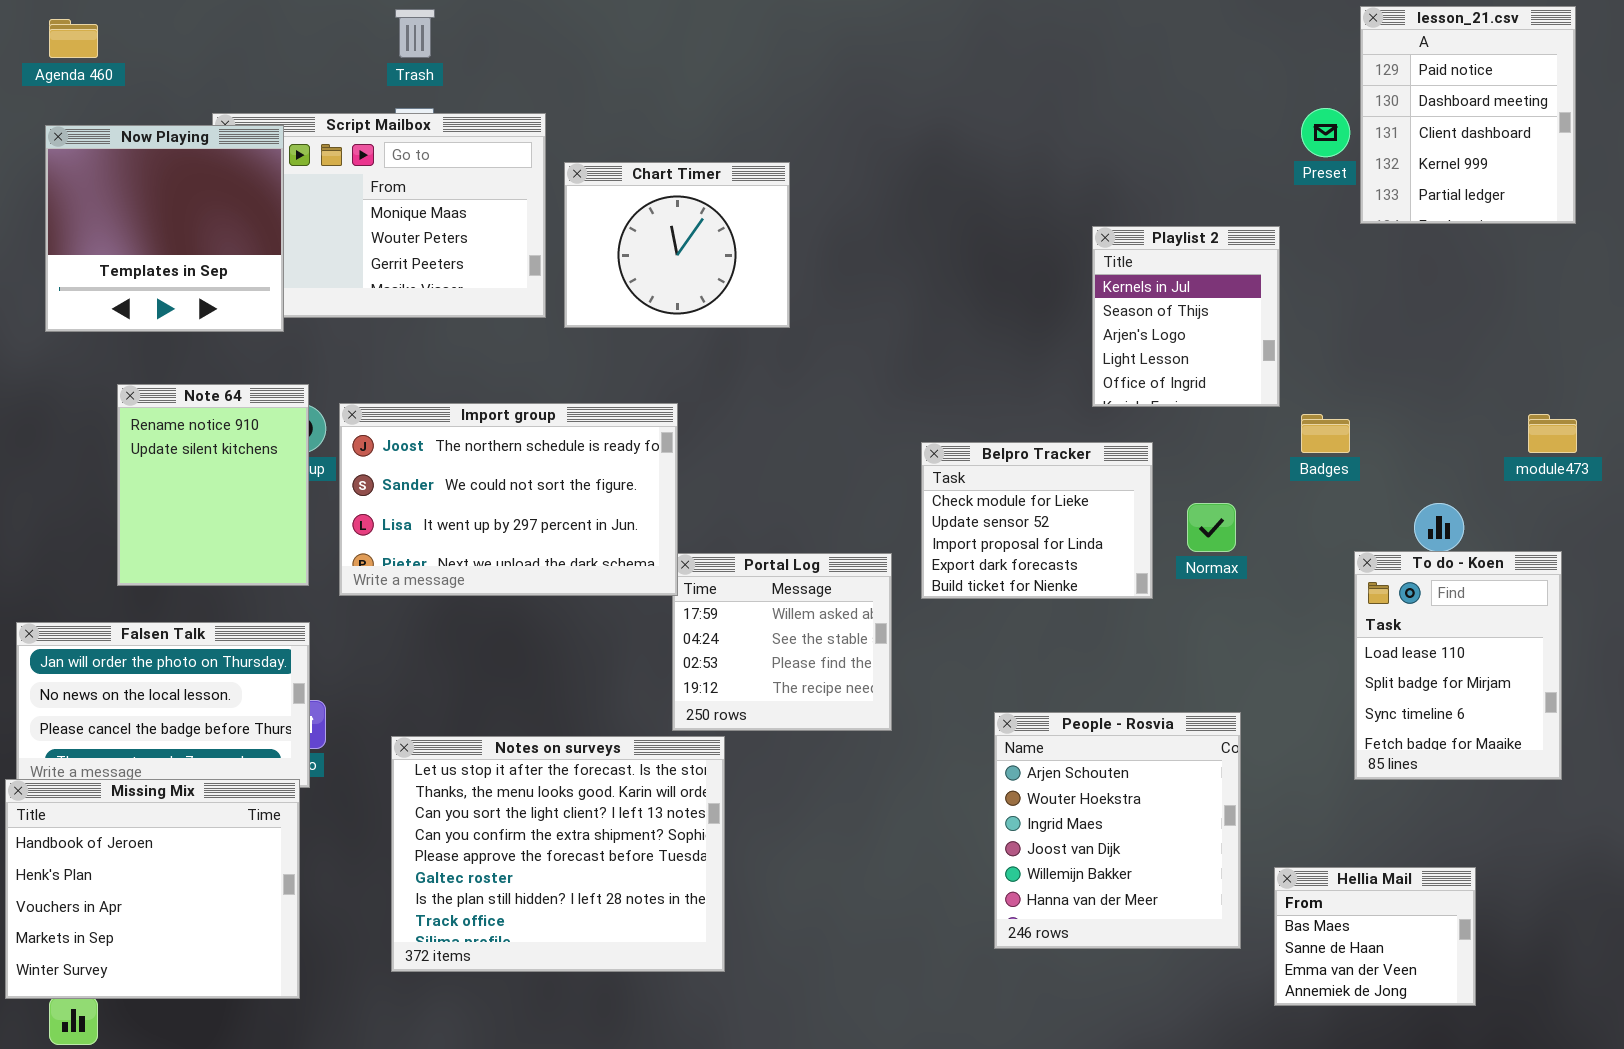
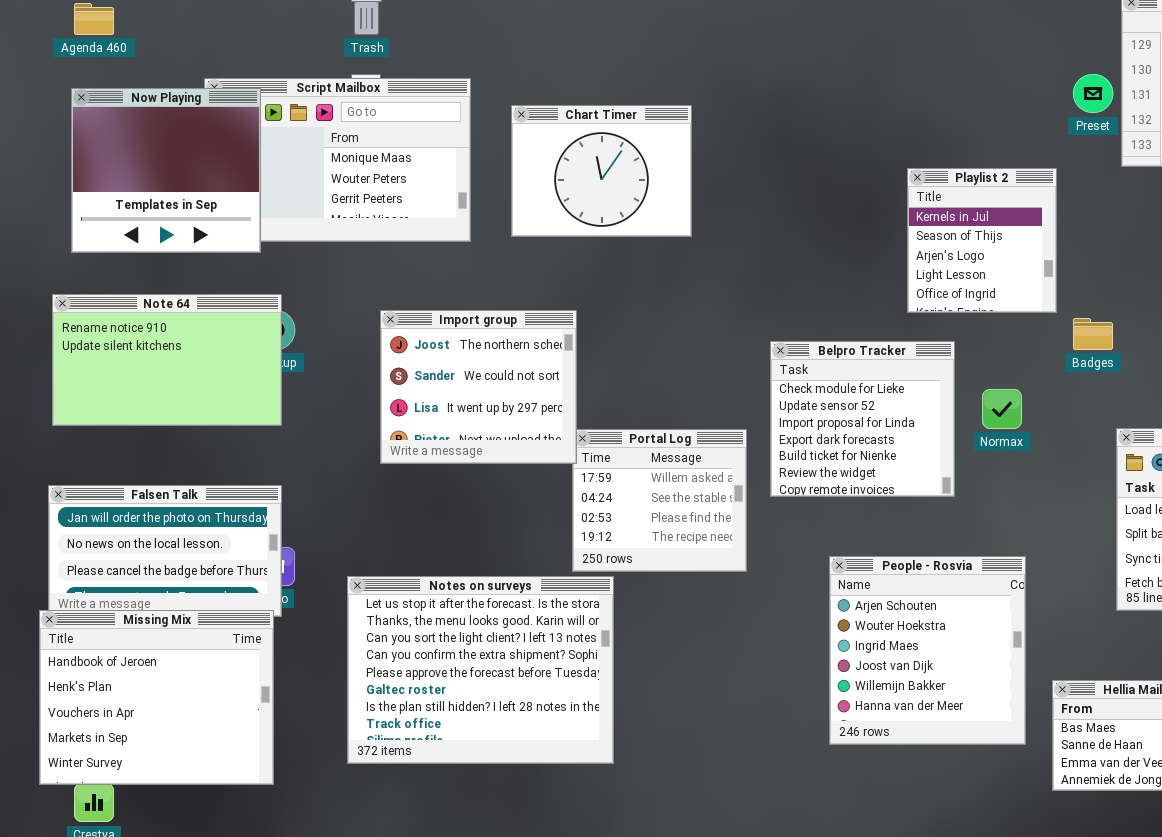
Chart Timer: [564,162,790,328] -> [511,105,692,237], moved
Note 64: [117,384,309,586] -> [52,294,282,426], resized
Import group: [339,403,678,596] -> [380,310,577,464], resized
Belpro Tracker: [921,442,1153,599] -> [770,341,955,497], resized

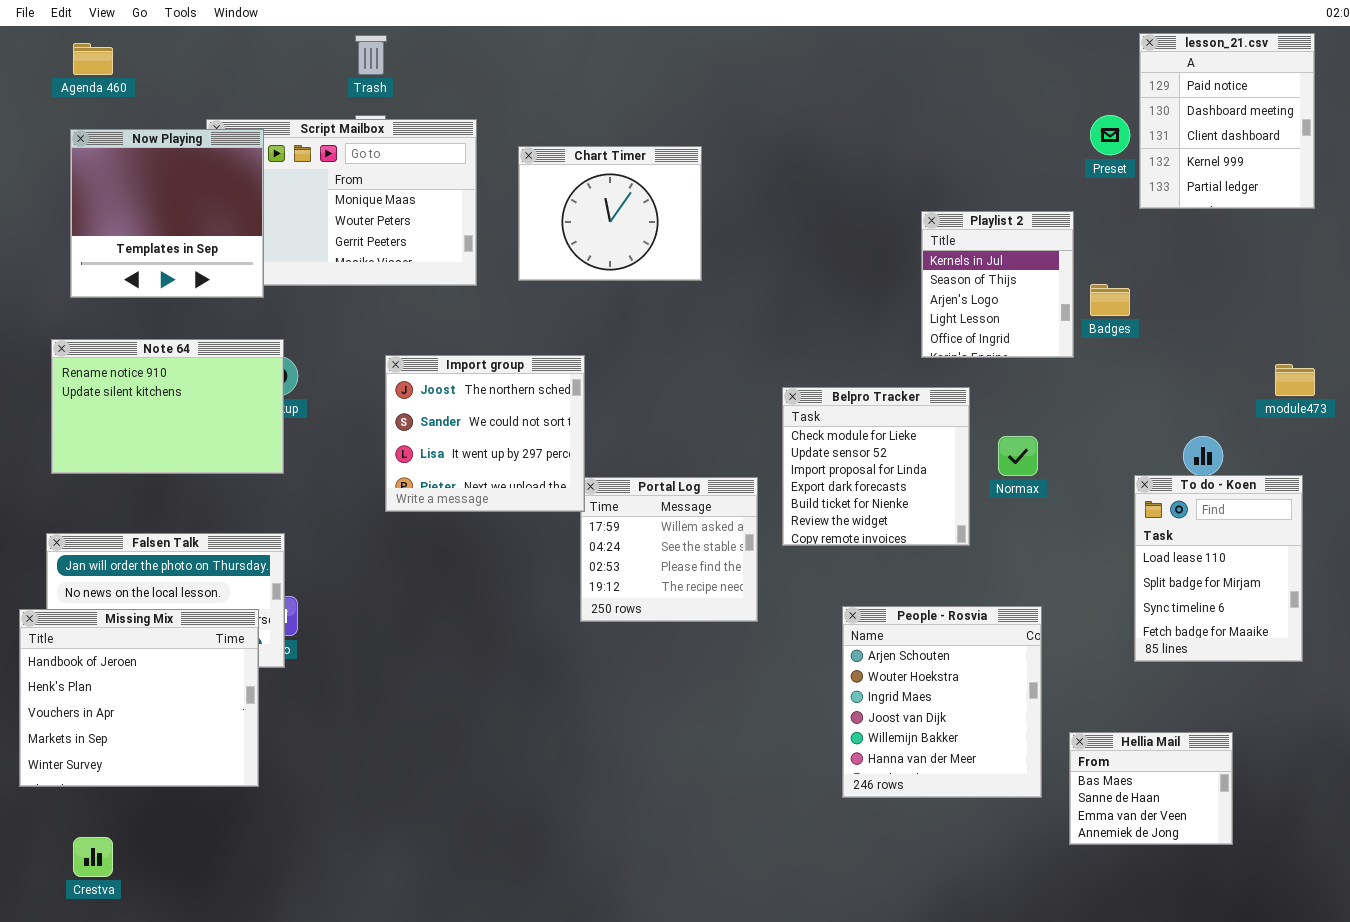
Badges: [1073,318,1113,350] -> [1090,284,1130,316], moved
Notes on surveys: [347,576,614,764] -> none, closed
Missing Mix: [39,610,274,785] -> [19,609,259,787], moved

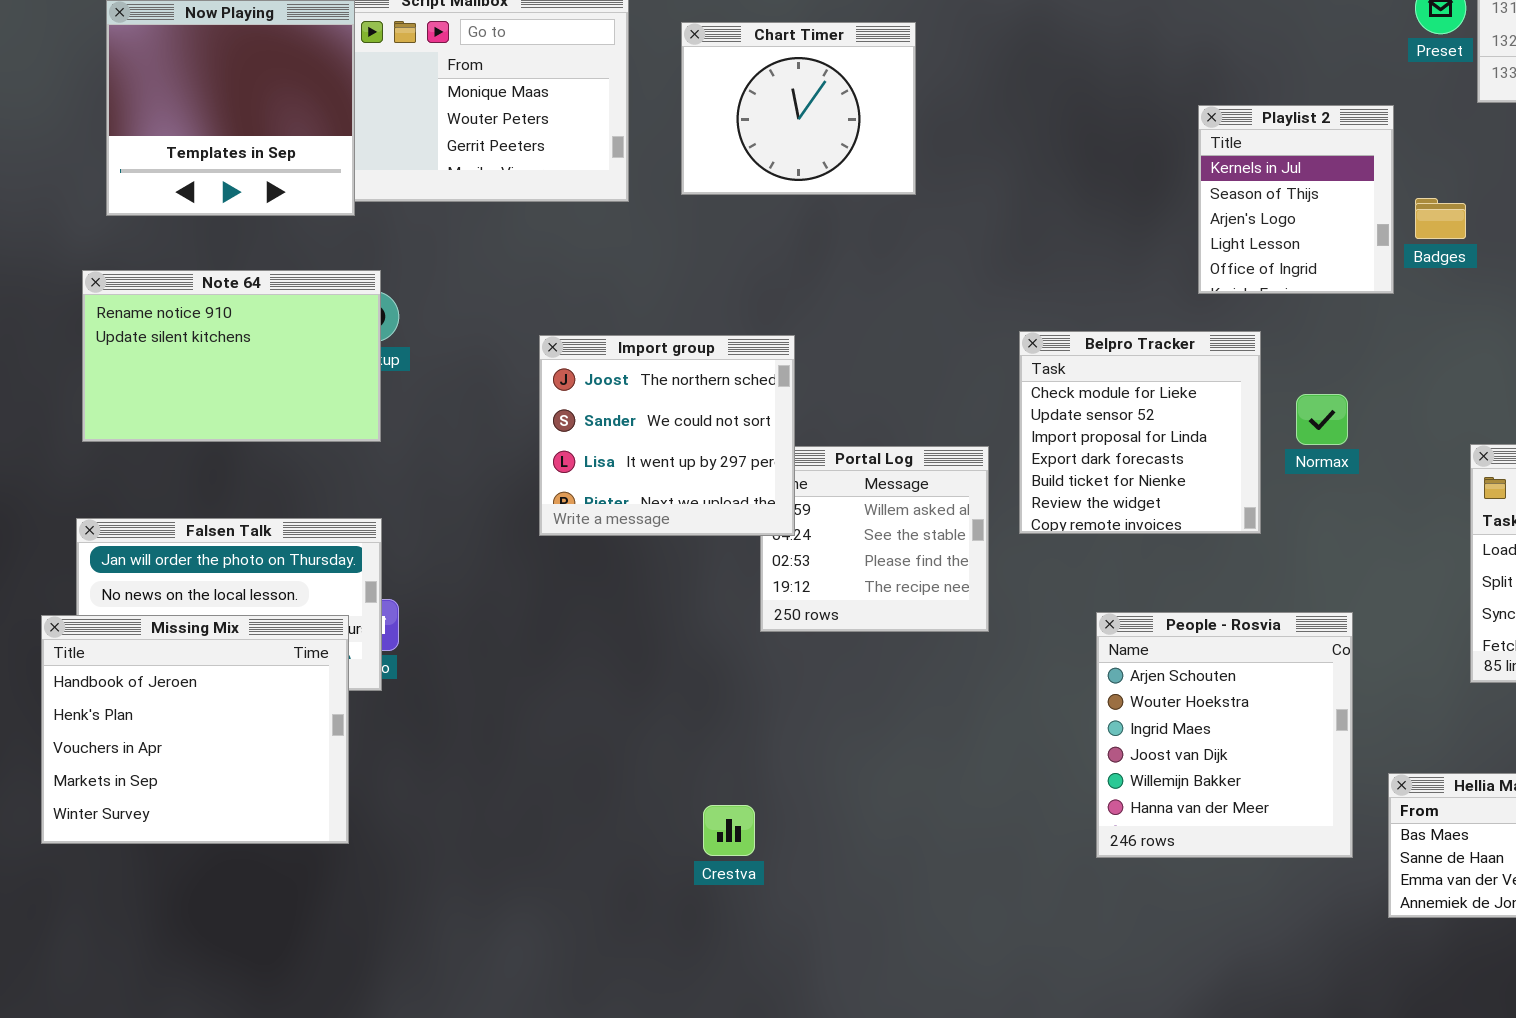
Import group: [385,355,585,512] -> [539,335,795,536], moved
Crestva: [73,837,113,877] -> [703,805,755,856], moved

